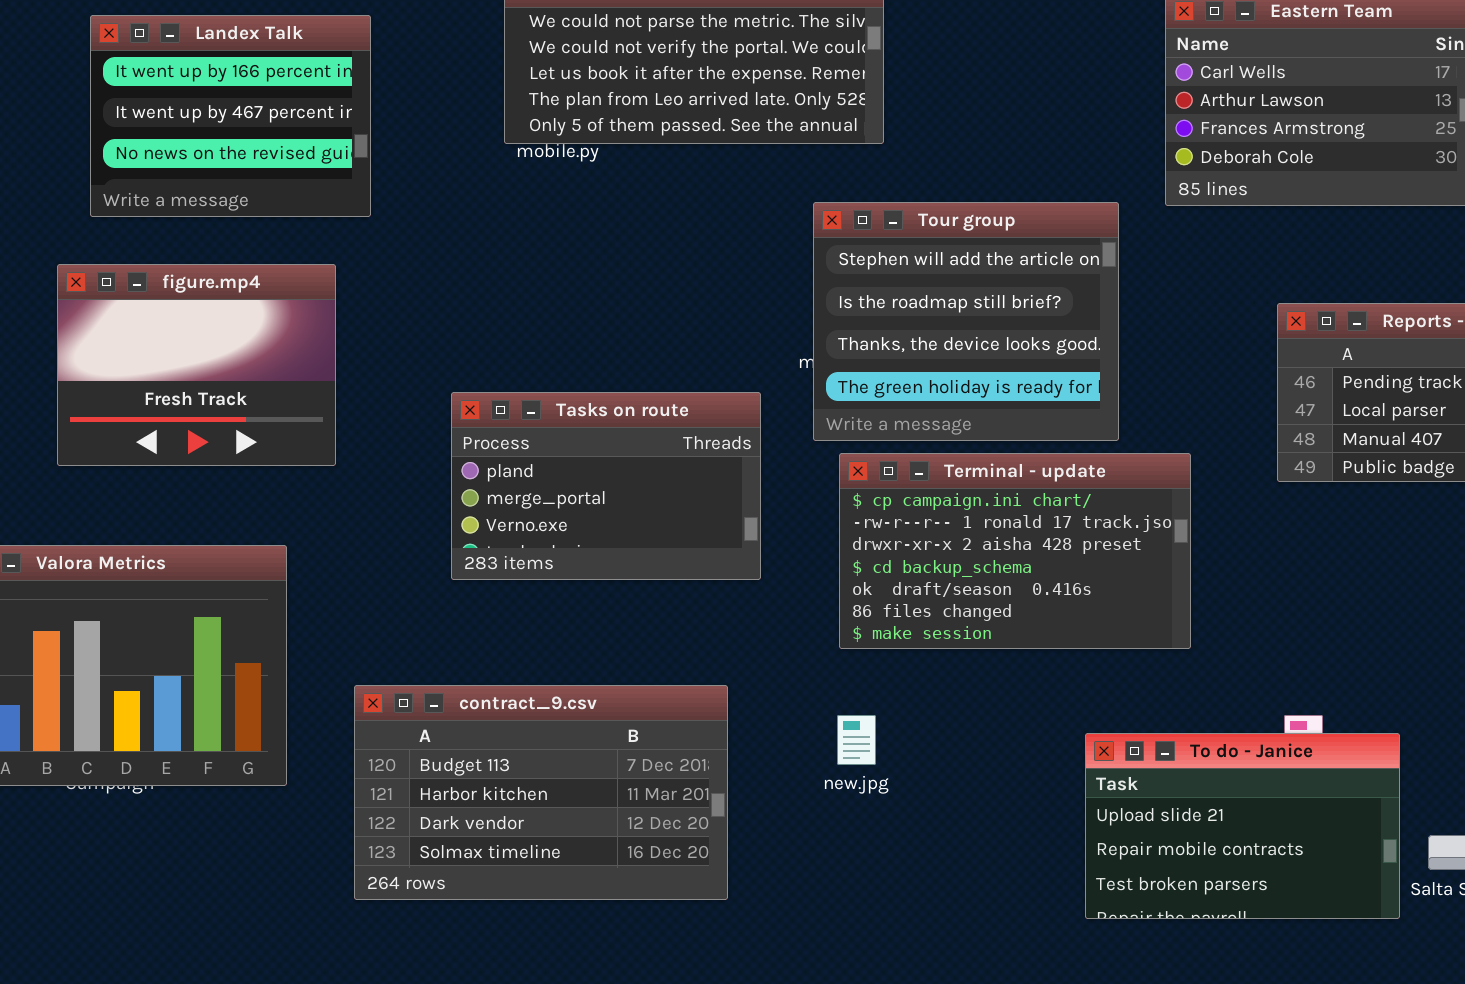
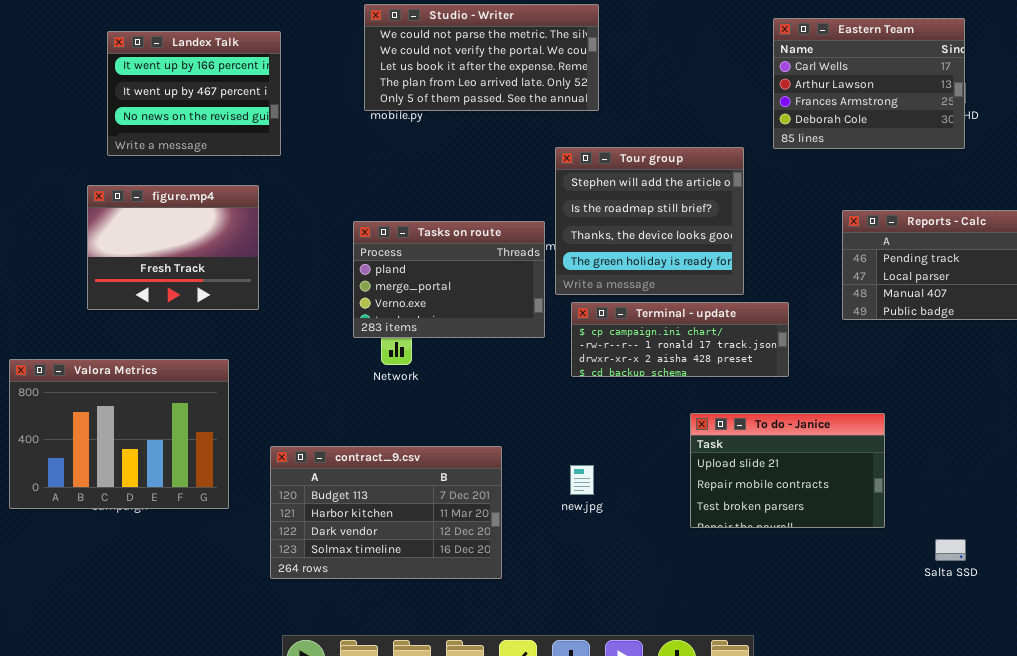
Tasks on route: [451,392,761,580] -> [353,221,545,338], moved
Terminal - update: [839,453,1191,649] -> [571,302,789,377], resized
To do - Janice: [1085,733,1400,919] -> [690,413,885,528], moved

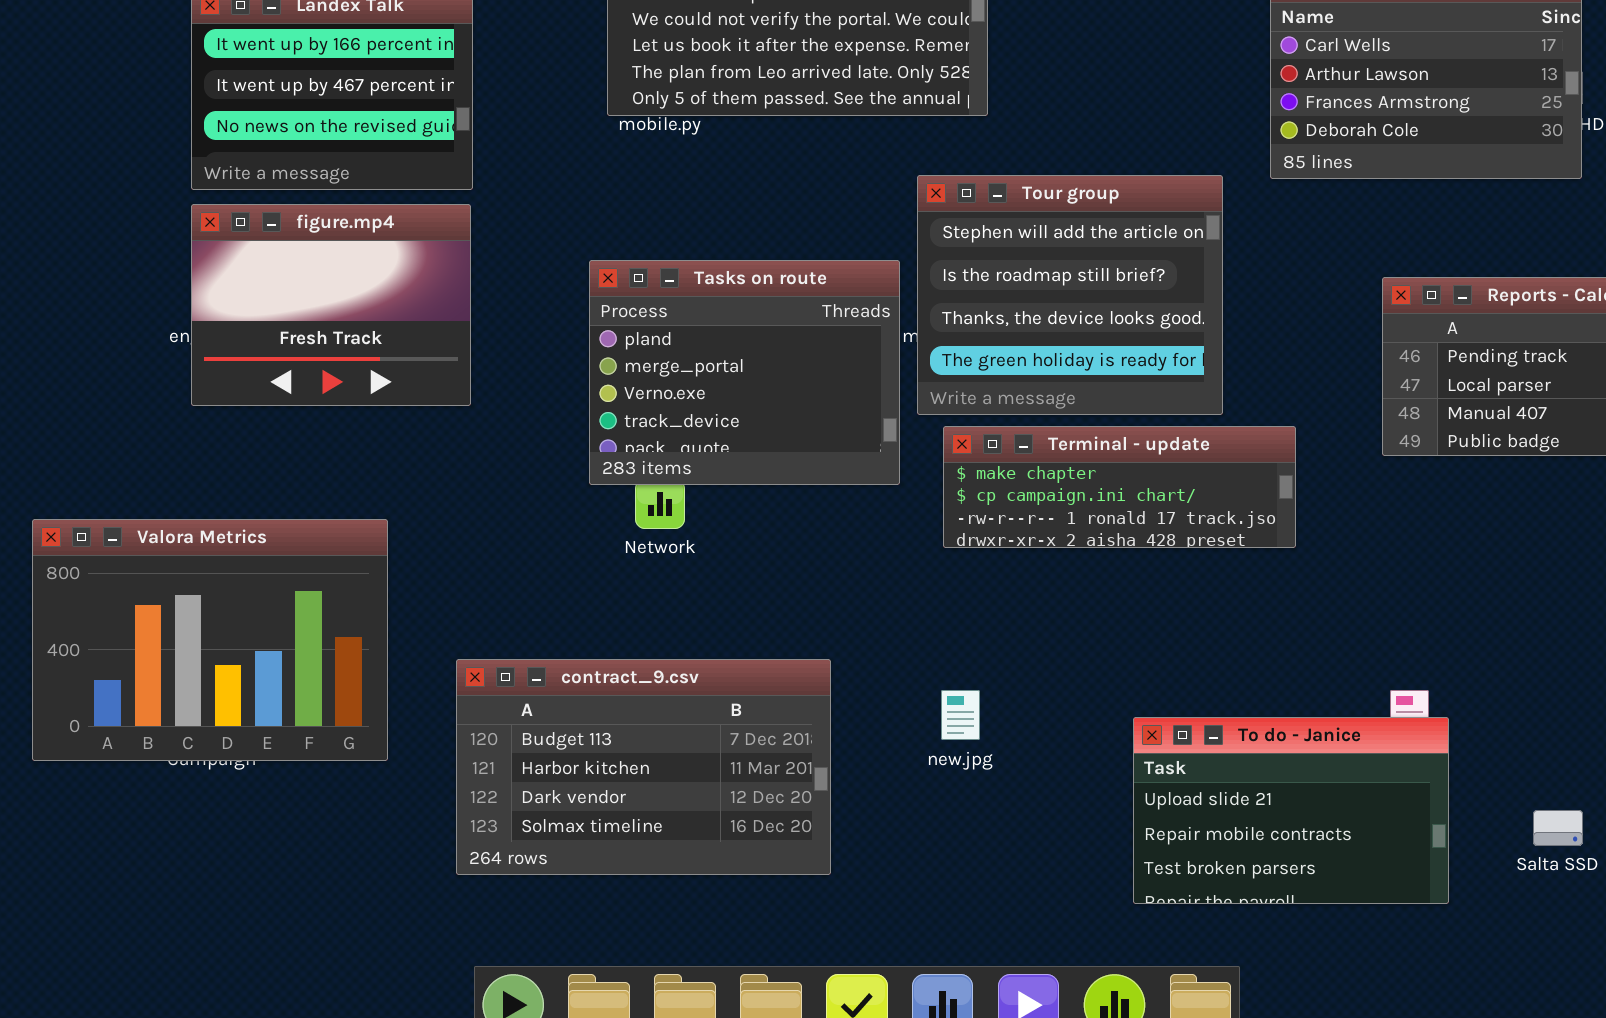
figure.mp4: [87,185,259,310] -> [191,204,471,406], moved
Tasks on route: [353,221,545,338] -> [589,260,900,485], resized
Terminal - update: [571,302,789,377] -> [943,426,1296,548], scrolled up 1 row
To do - Janice: [690,413,885,528] -> [1133,717,1449,904], moved

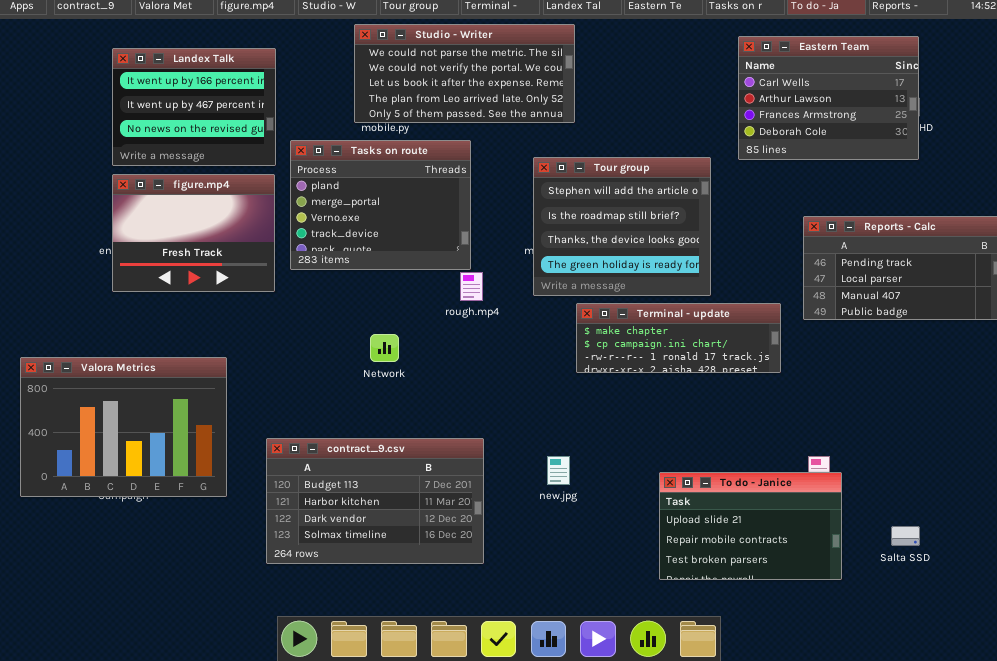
Tasks on route: [589,260,900,485] -> [290,140,471,270], moved
Terminal - update: [943,426,1296,548] -> [576,303,781,373], moved

